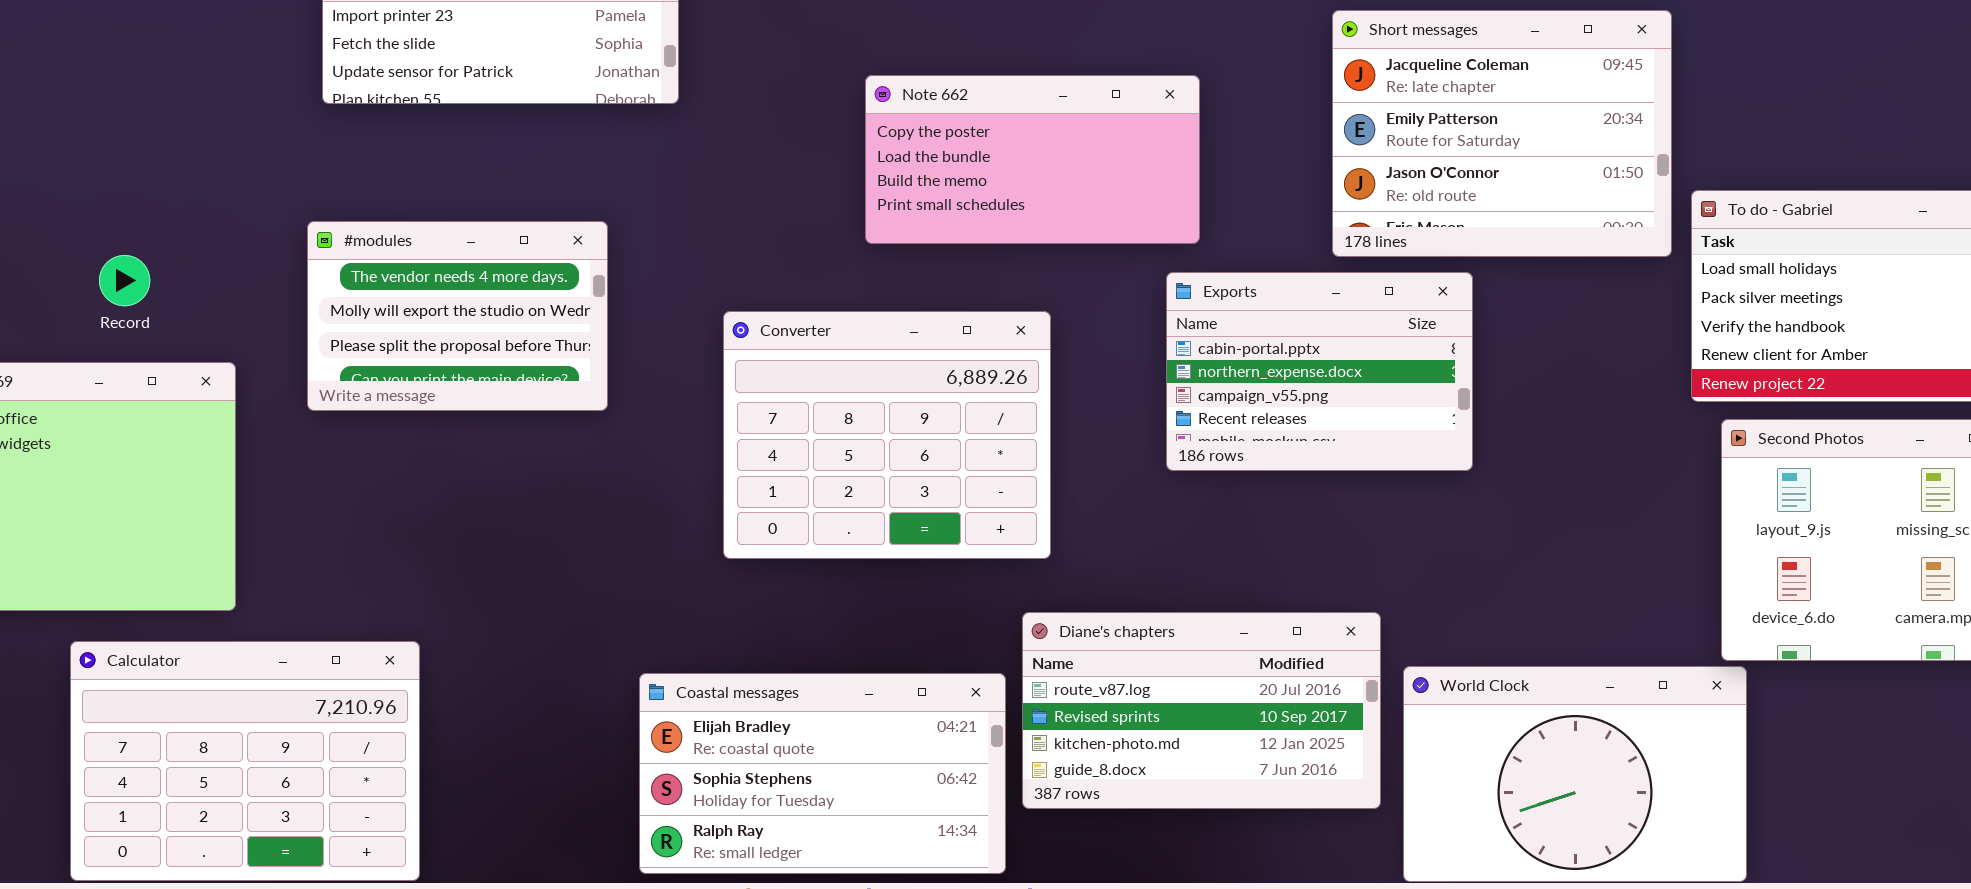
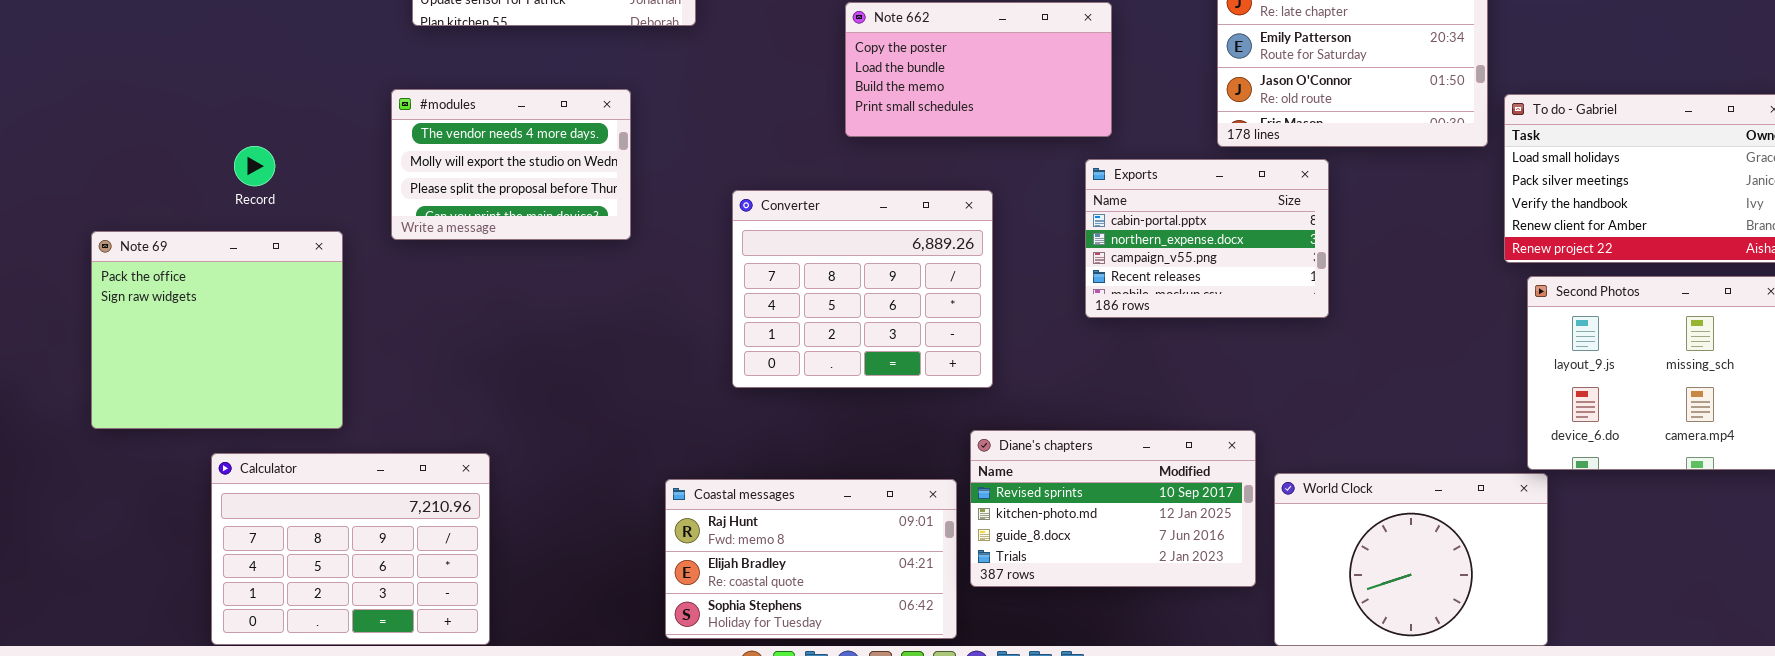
#modules: [307,221,608,411] -> [391,89,631,240], moved
Diane's chapters: [1022,612,1381,809] -> [970,430,1256,587], scrolled down 1 row
Coastal messages: [639,673,1006,874] -> [665,479,957,639], scrolled up 1 row

